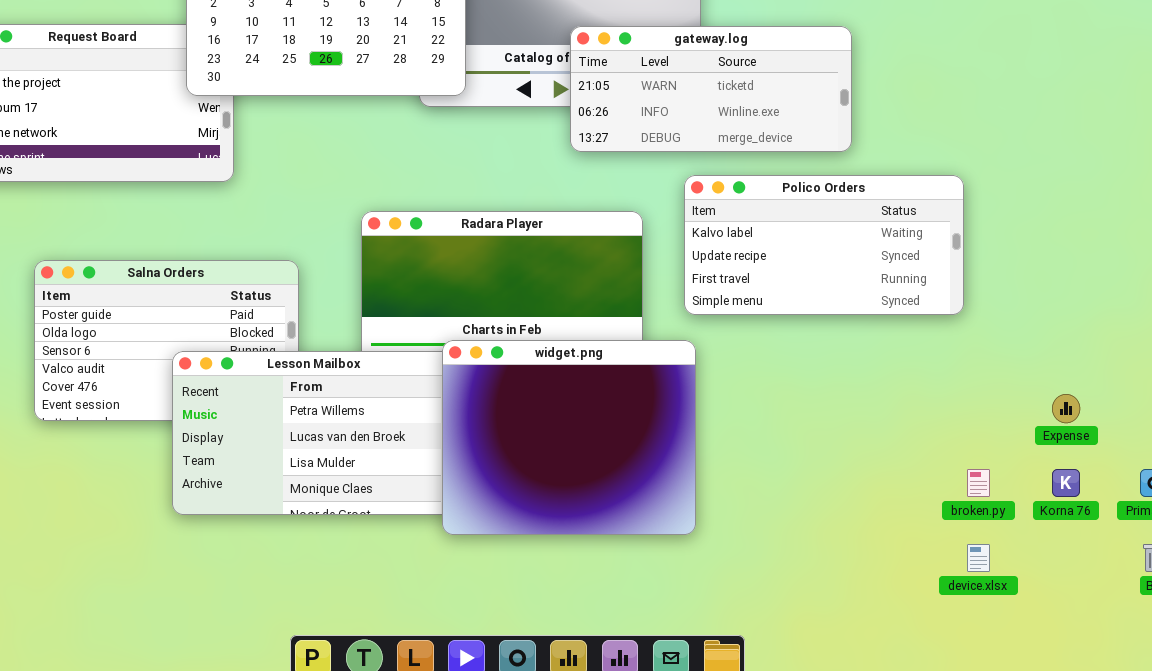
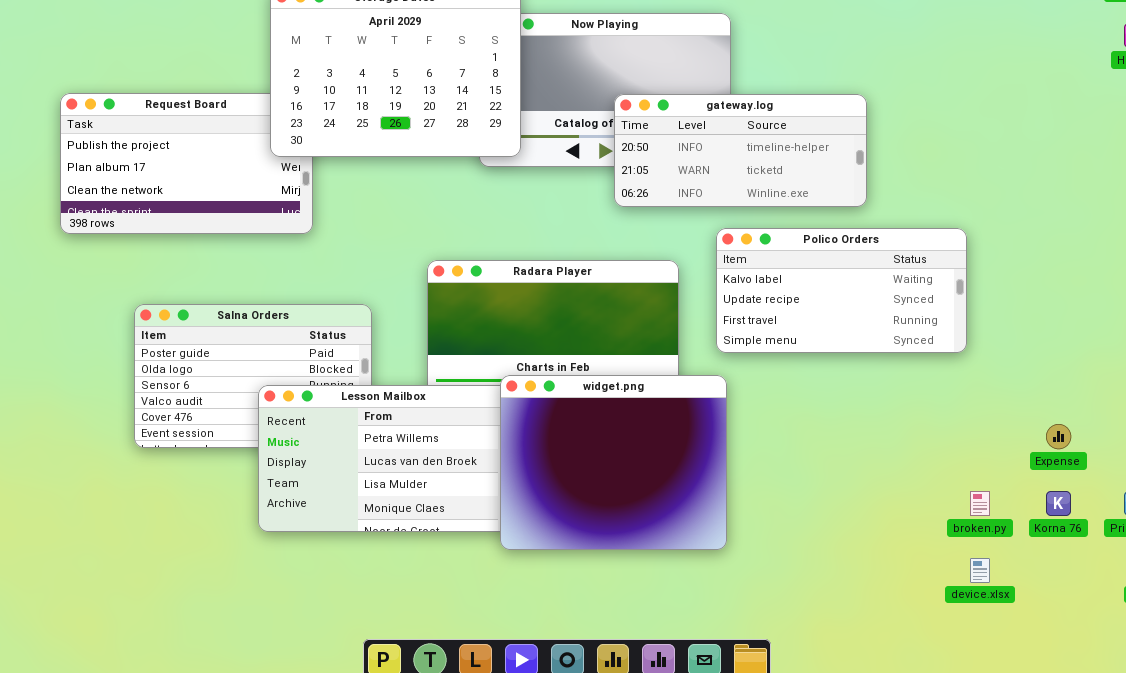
gateway.log: [570,26,852,152] -> [614,94,867,207], scrolled up 1 row

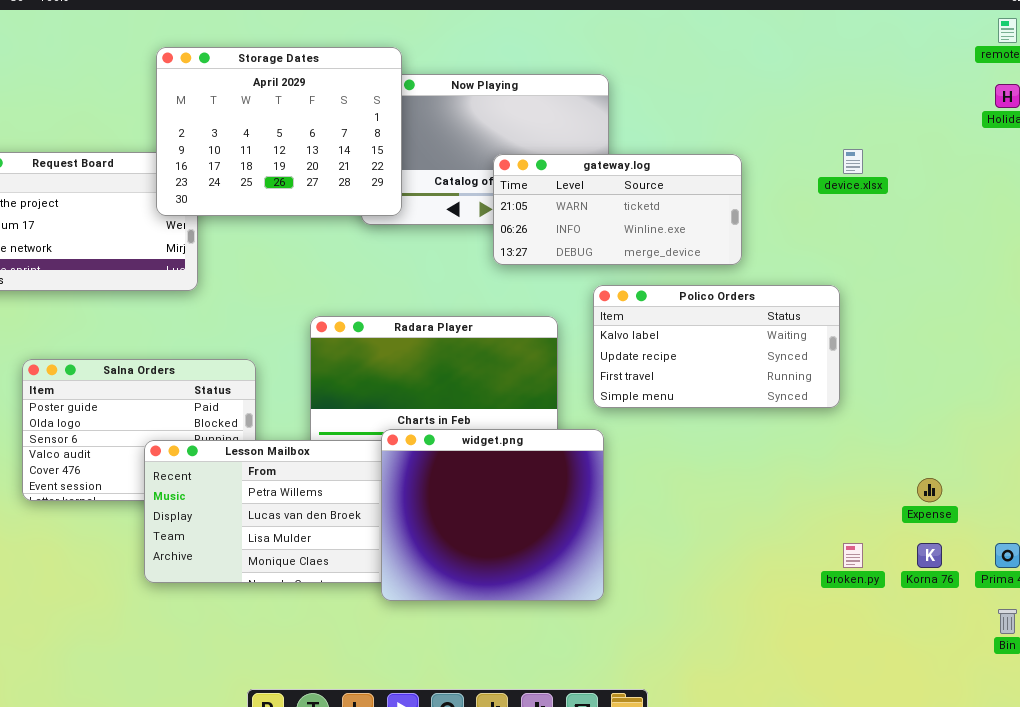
gateway.log: [614,94,867,207] -> [493,154,742,265], scrolled down 1 row
device.xlsx: [970,558,990,583] -> [843,149,863,174], moved

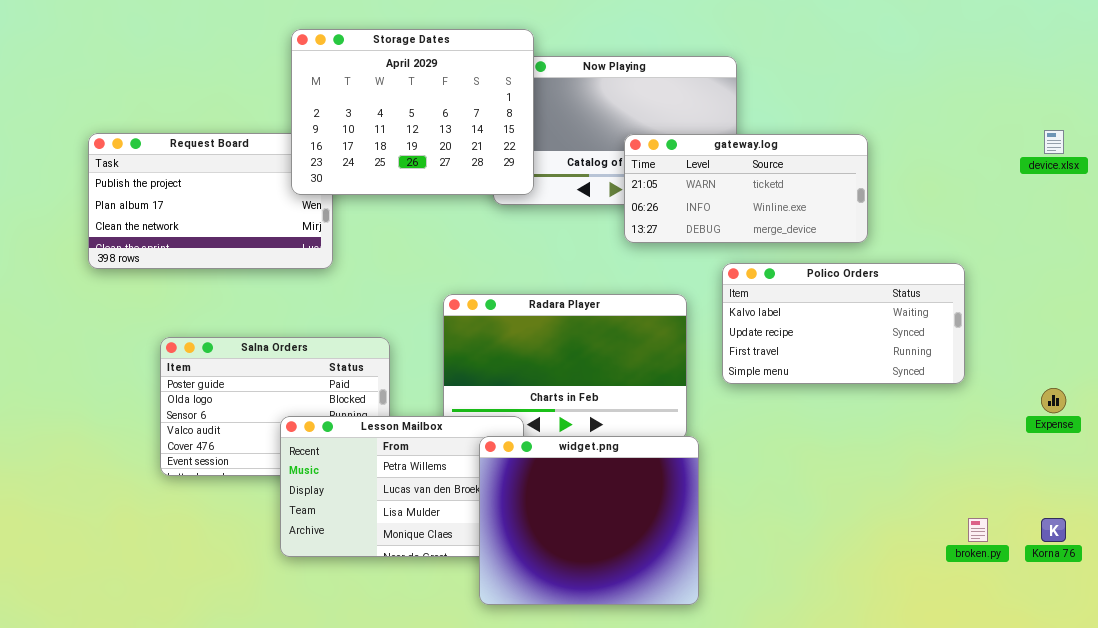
device.xlsx: [843,149,863,174] -> [1044,130,1064,154], moved
widget.png: [381,429,604,601] -> [479,436,699,605], moved
Expense: [917,478,942,502] -> [1041,388,1066,413], moved

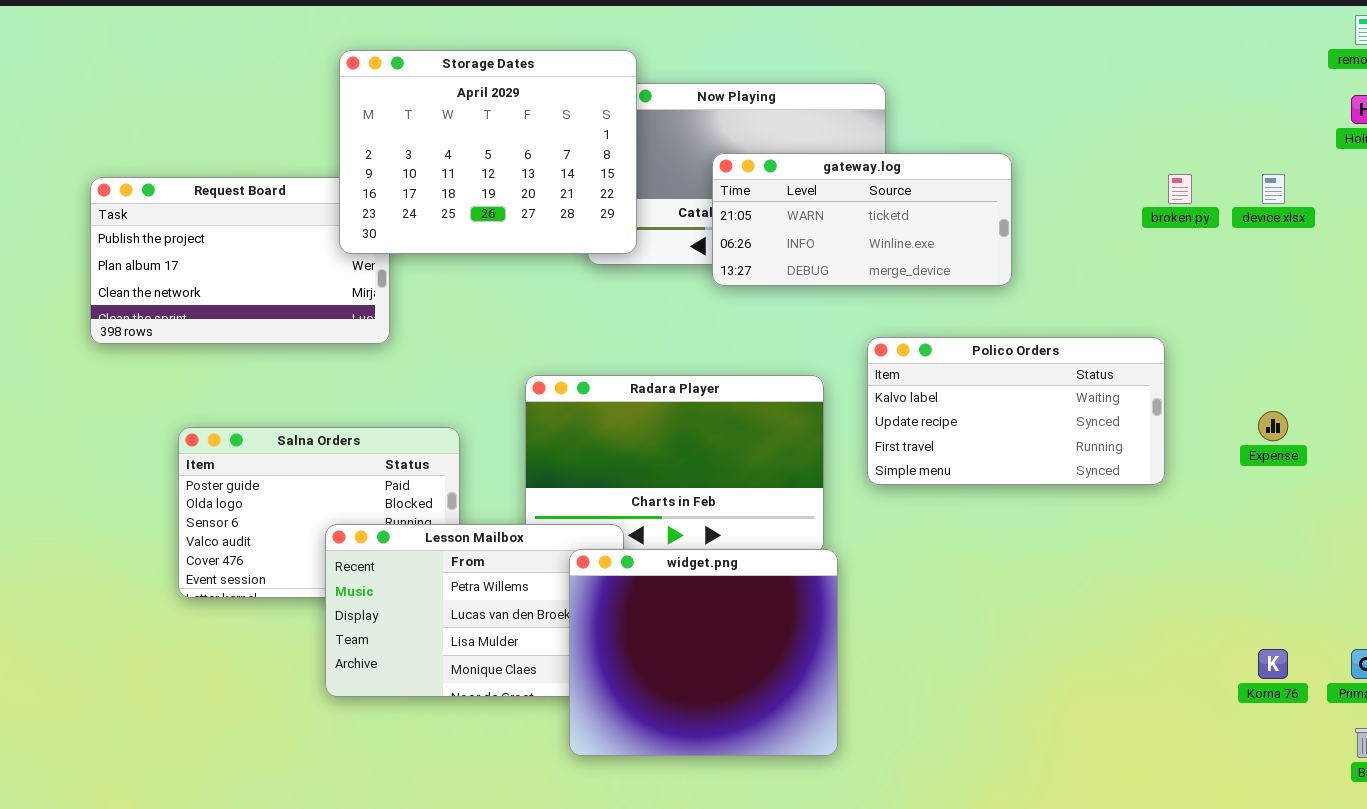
gateway.log: [624,134,868,243] -> [712,153,1012,286], moved
Expense: [1041,388,1066,413] -> [1258,411,1288,441], moved
broken.py: [968,518,988,542] -> [1168,174,1192,204], moved

